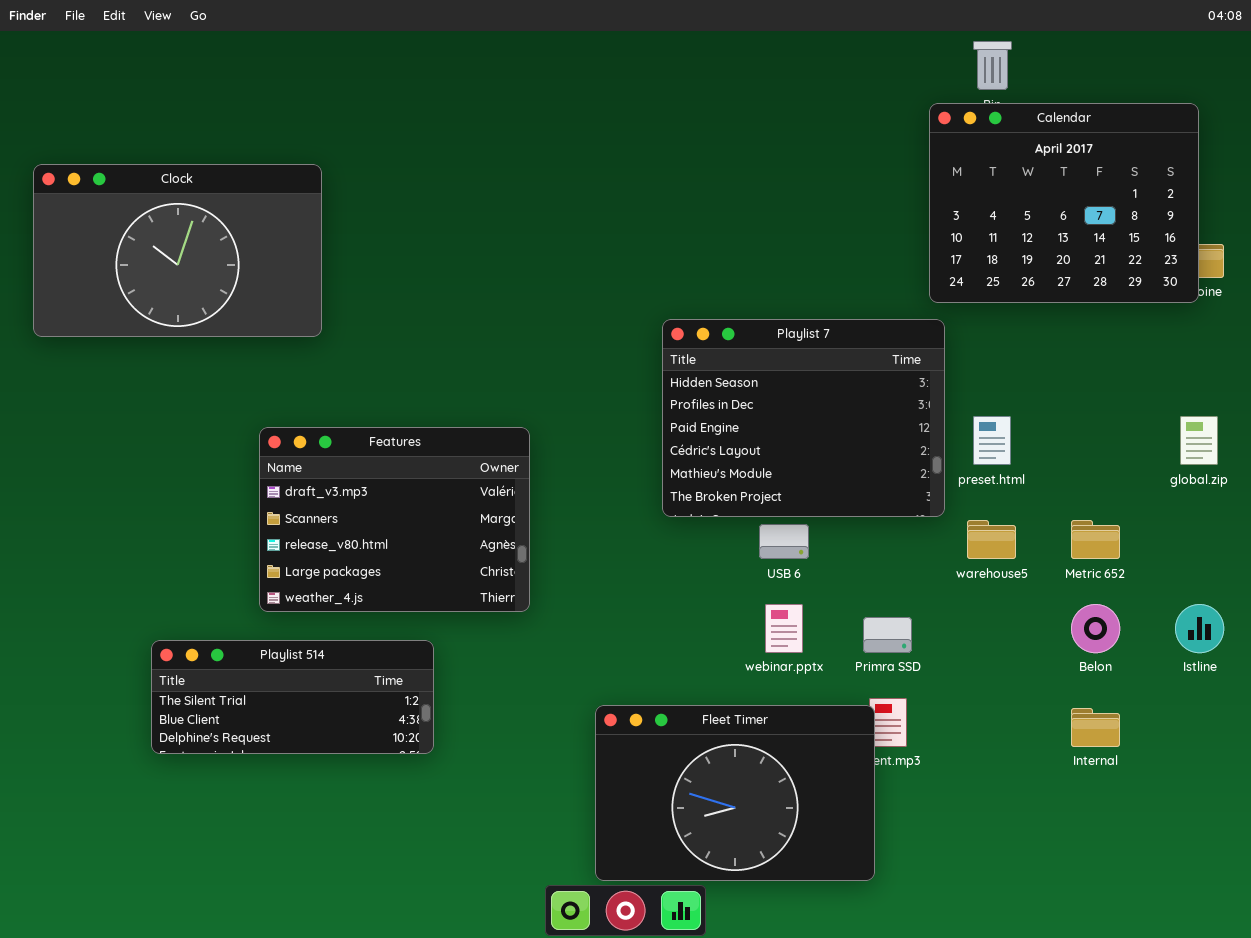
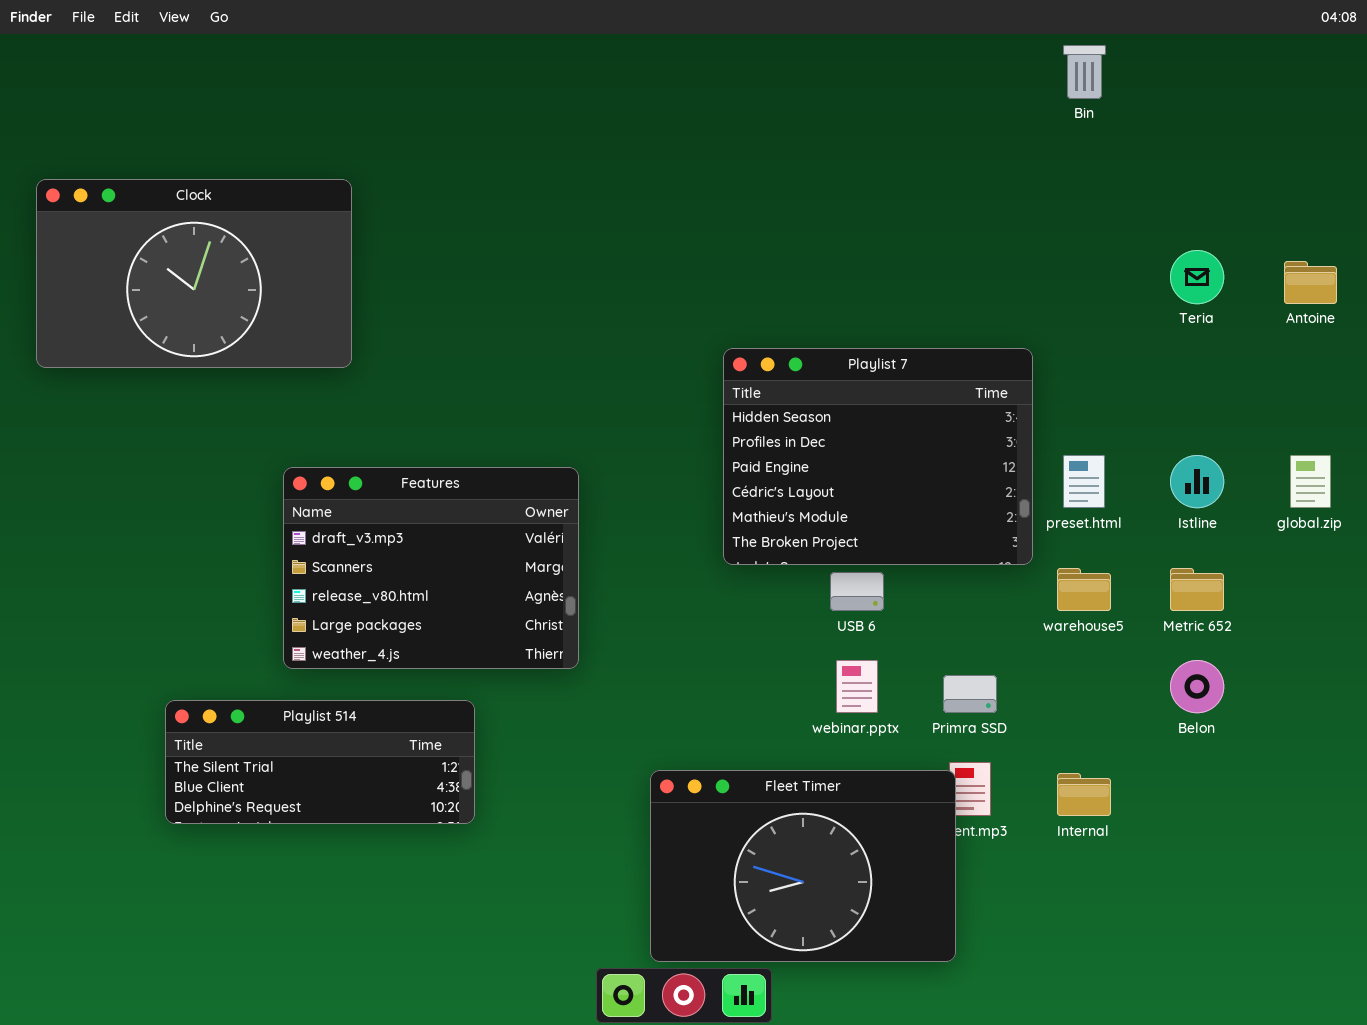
Calendar: [929,103,1199,303] -> none, closed
Istline: [1175,604,1224,653] -> [1170,455,1224,508], moved
Internal: [1071,708,1120,747] -> [1057,773,1111,816], moved

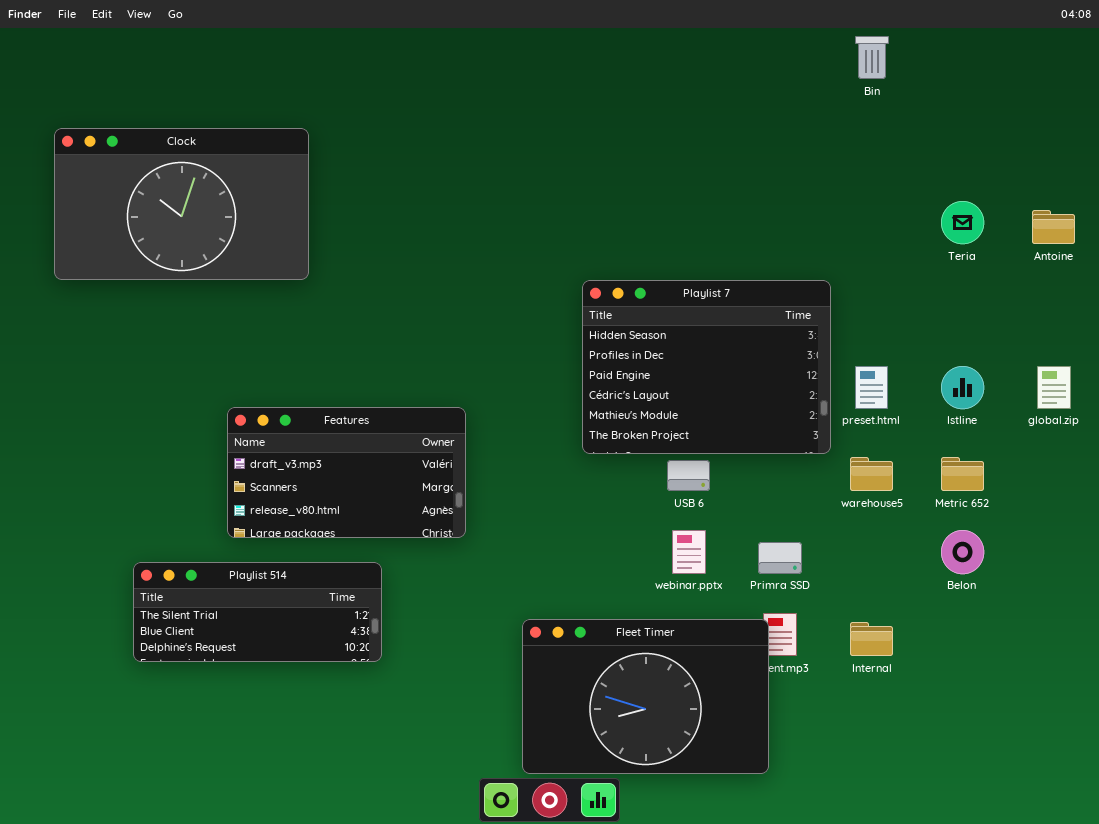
Clock: [36,179,352,368] -> [54,128,309,280], moved
Features: [283,467,579,669] -> [227,407,466,538], resized

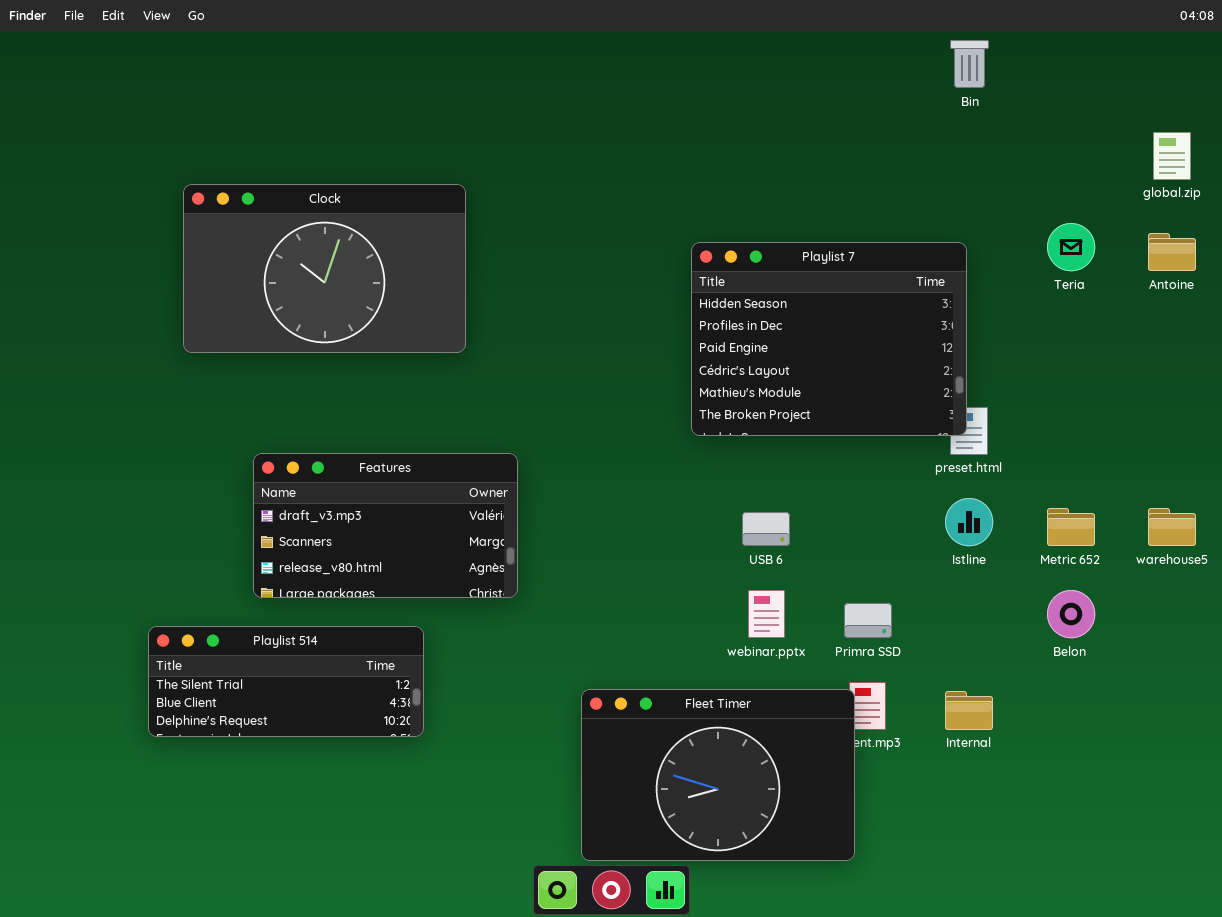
Clock: [54,128,309,280] -> [183,184,466,353], moved
Playlist 7: [582,280,831,454] -> [691,242,967,436], moved
Istline: [941,366,984,409] -> [945,498,993,546], moved
global.zip: [1037,366,1071,409] -> [1153,132,1191,180], moved
warehouse5: [850,457,893,491] -> [1148,508,1196,546], moved

